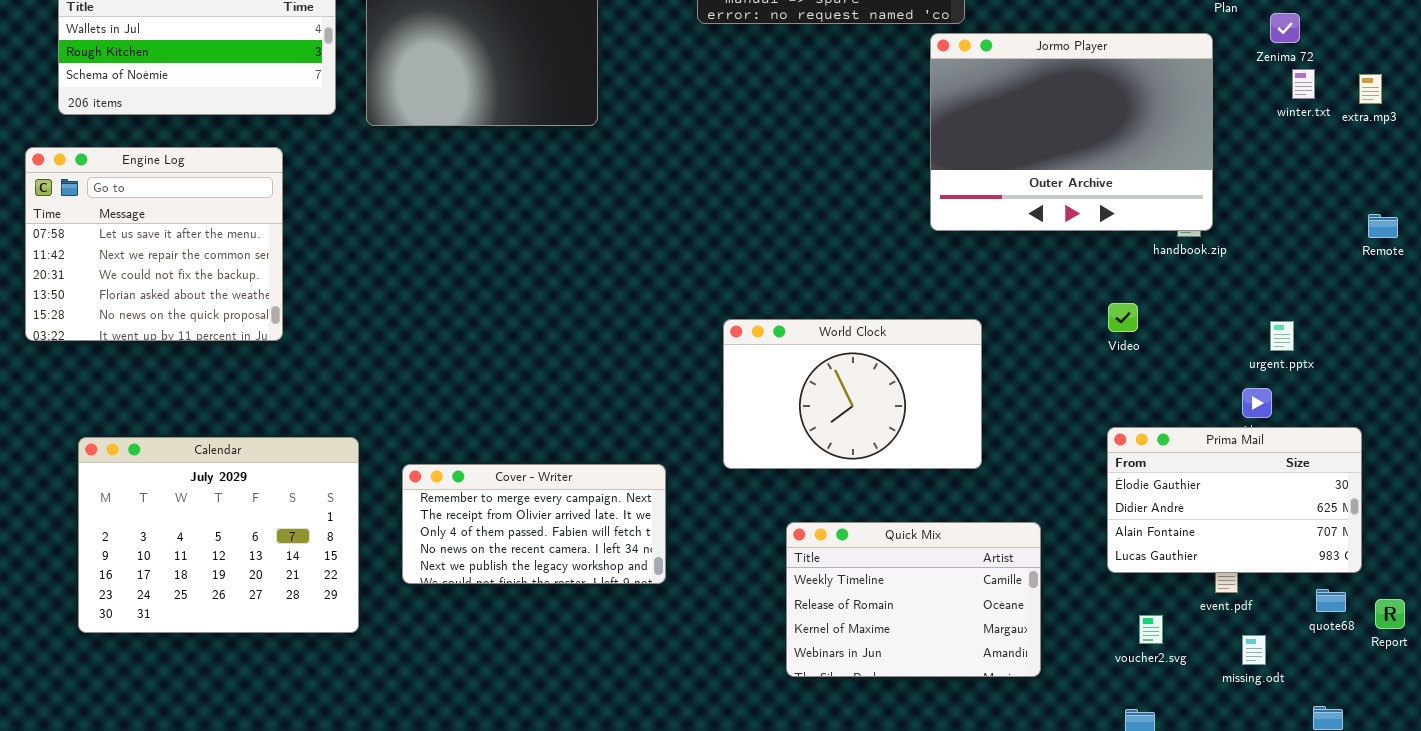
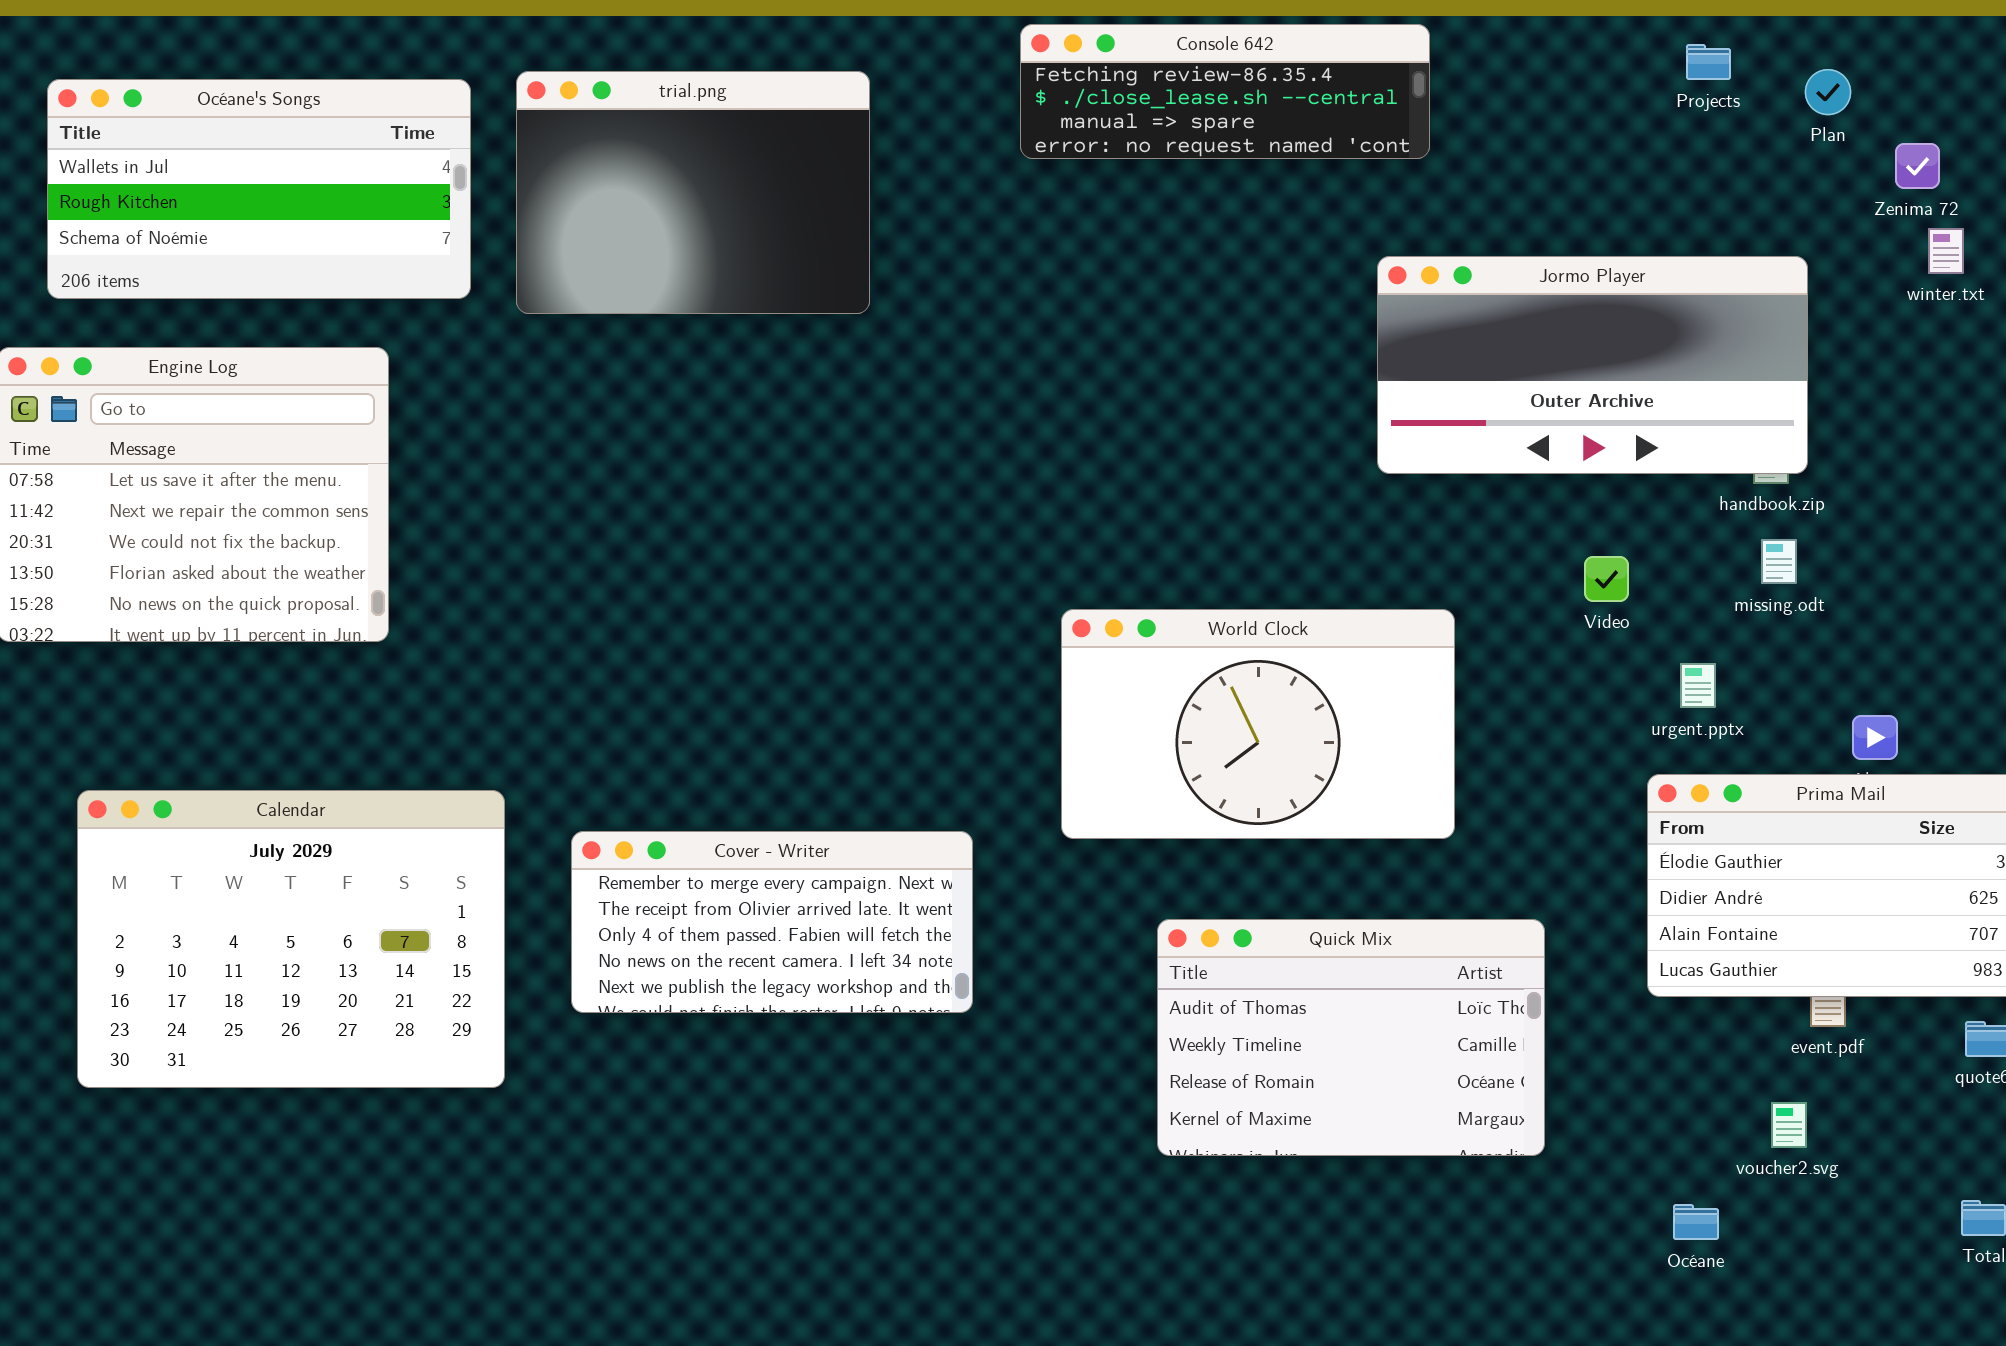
Jormo Player: [930,33,1213,231] -> [1377,256,1808,474], resized
Video: [1108,303,1138,332] -> [1584,556,1629,602], moved
urgent.pptx: [1270,321,1294,351] -> [1680,663,1716,708], moved
Quick Mix: [786,522,1041,677] -> [1157,919,1545,1156], scrolled up 1 row
voucher2.svg: [1139,615,1163,644] -> [1771,1102,1807,1148], moved
missing.odt: [1242,635,1266,665] -> [1761,539,1797,584], moved

